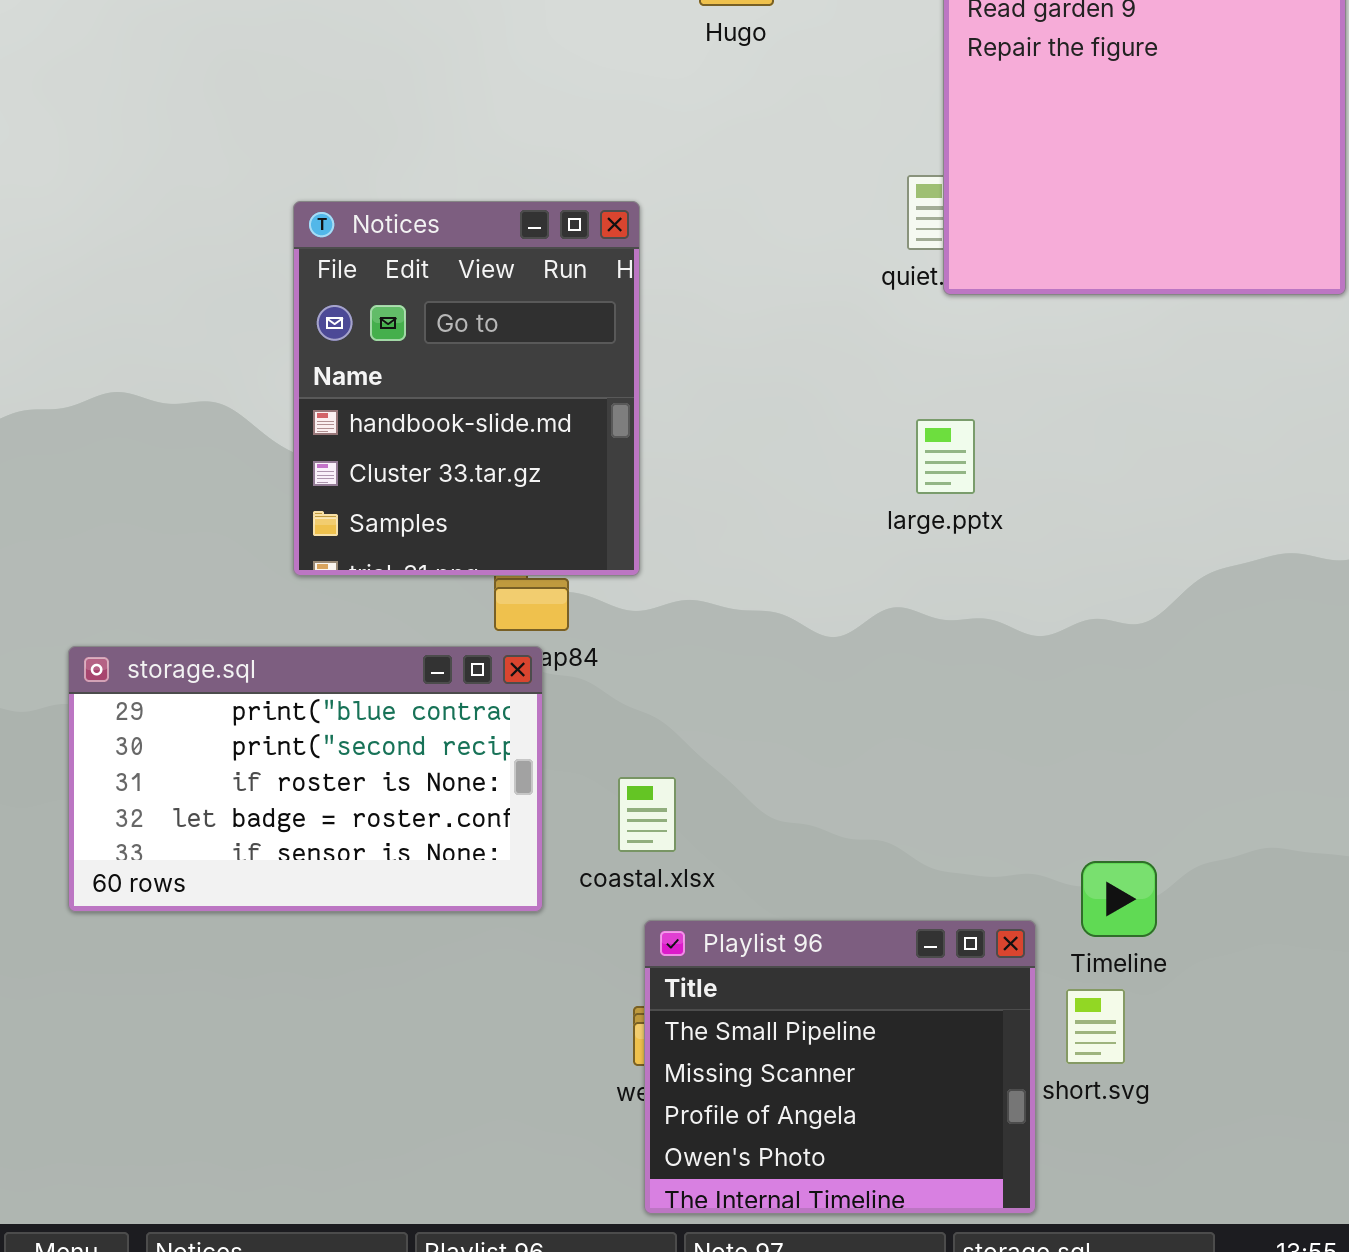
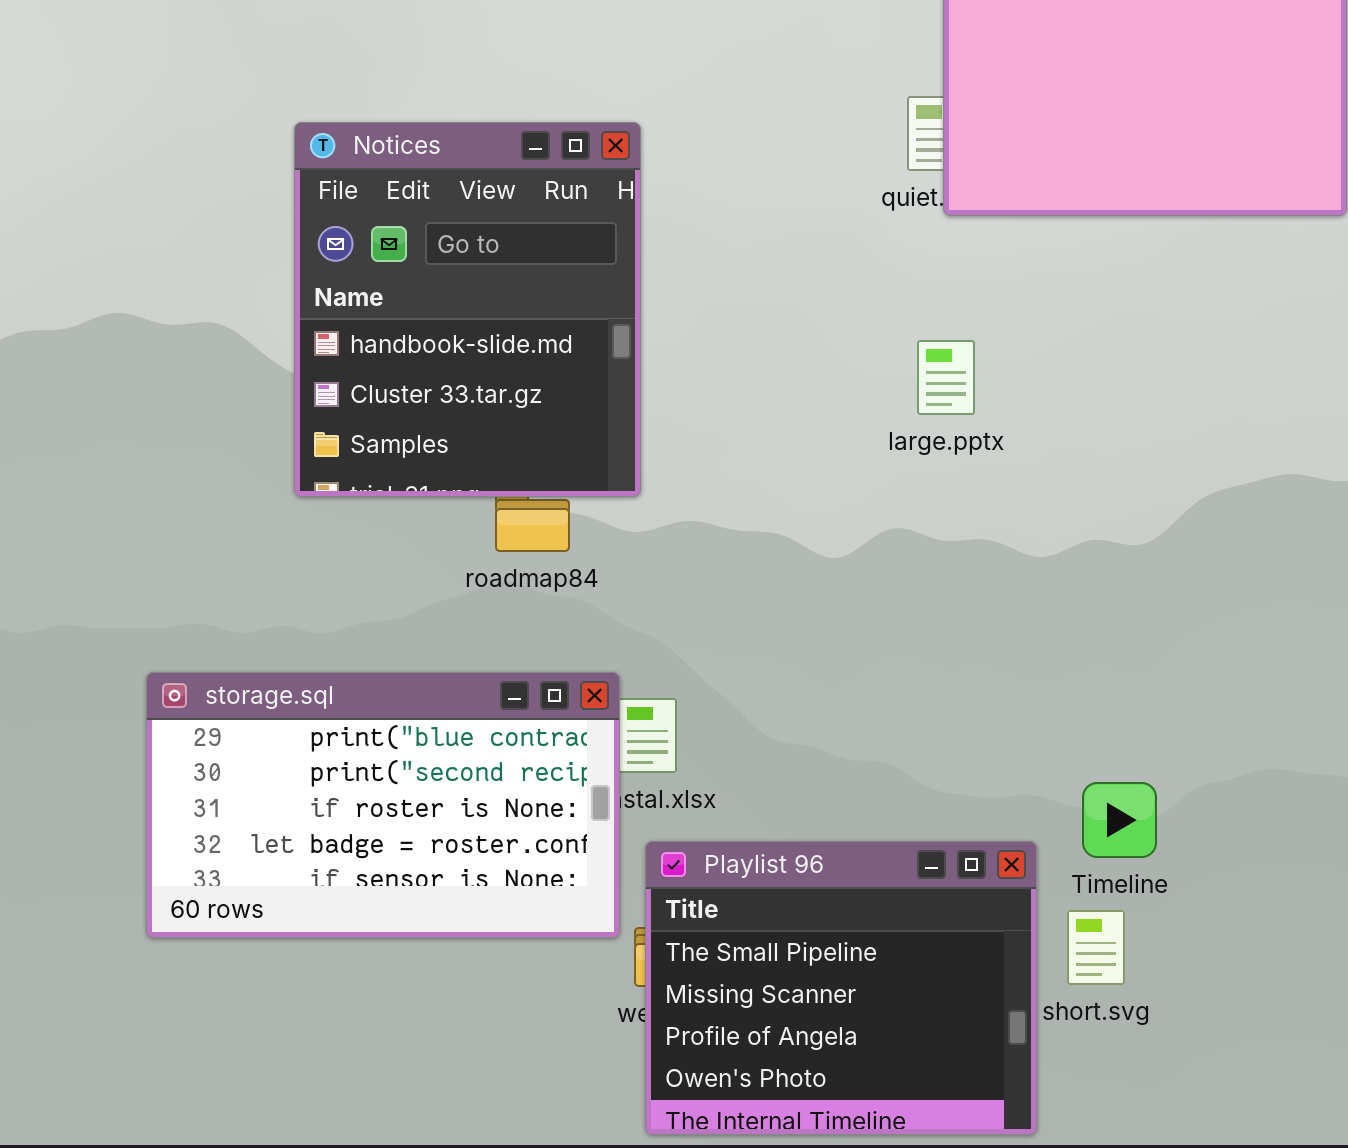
storage.sql: [68,646,543,912] -> [146,672,620,938], moved

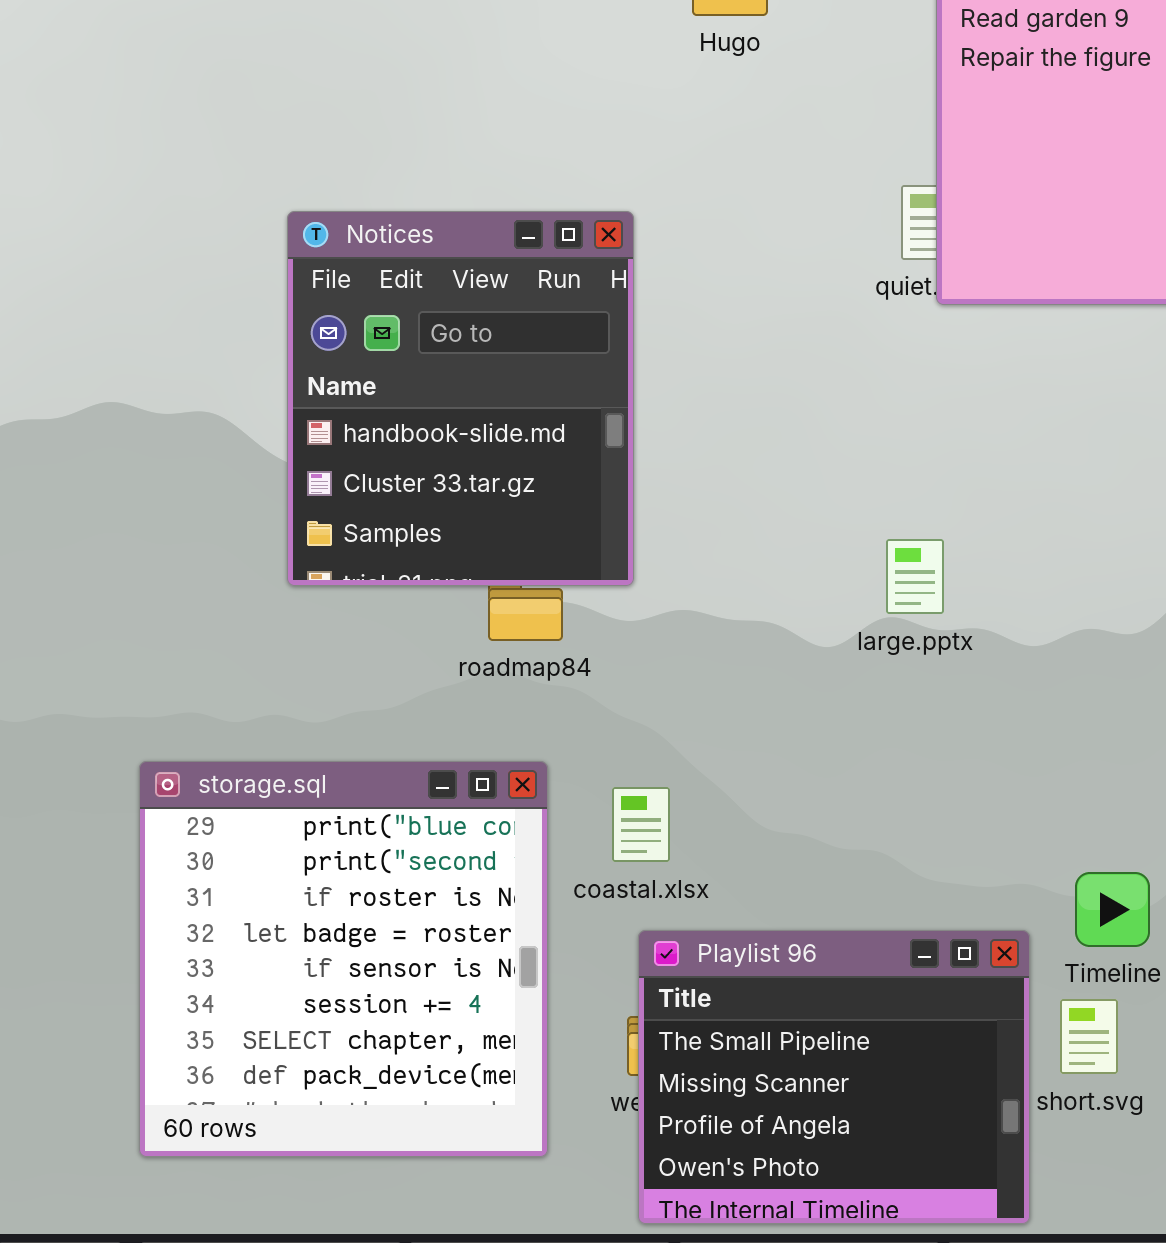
large.pptx: [917,340,975,415] -> [886,539,944,614], moved
storage.sql: [146,672,620,938] -> [139,761,548,1157], resized

